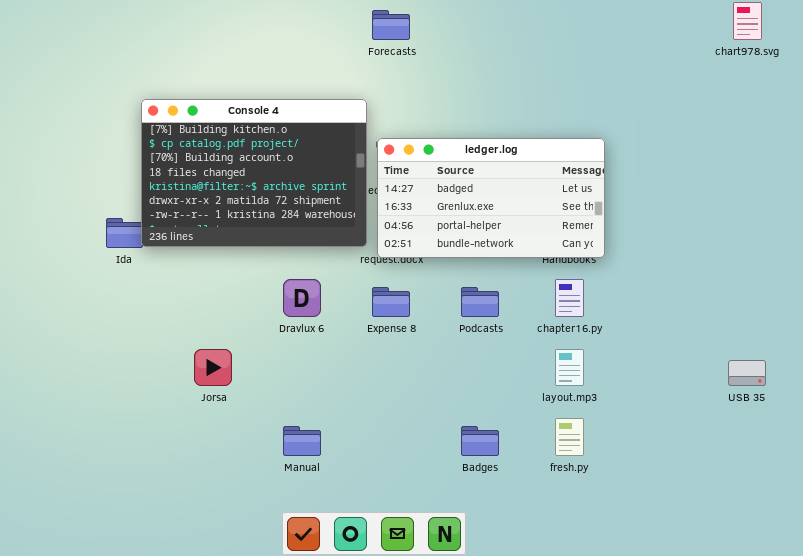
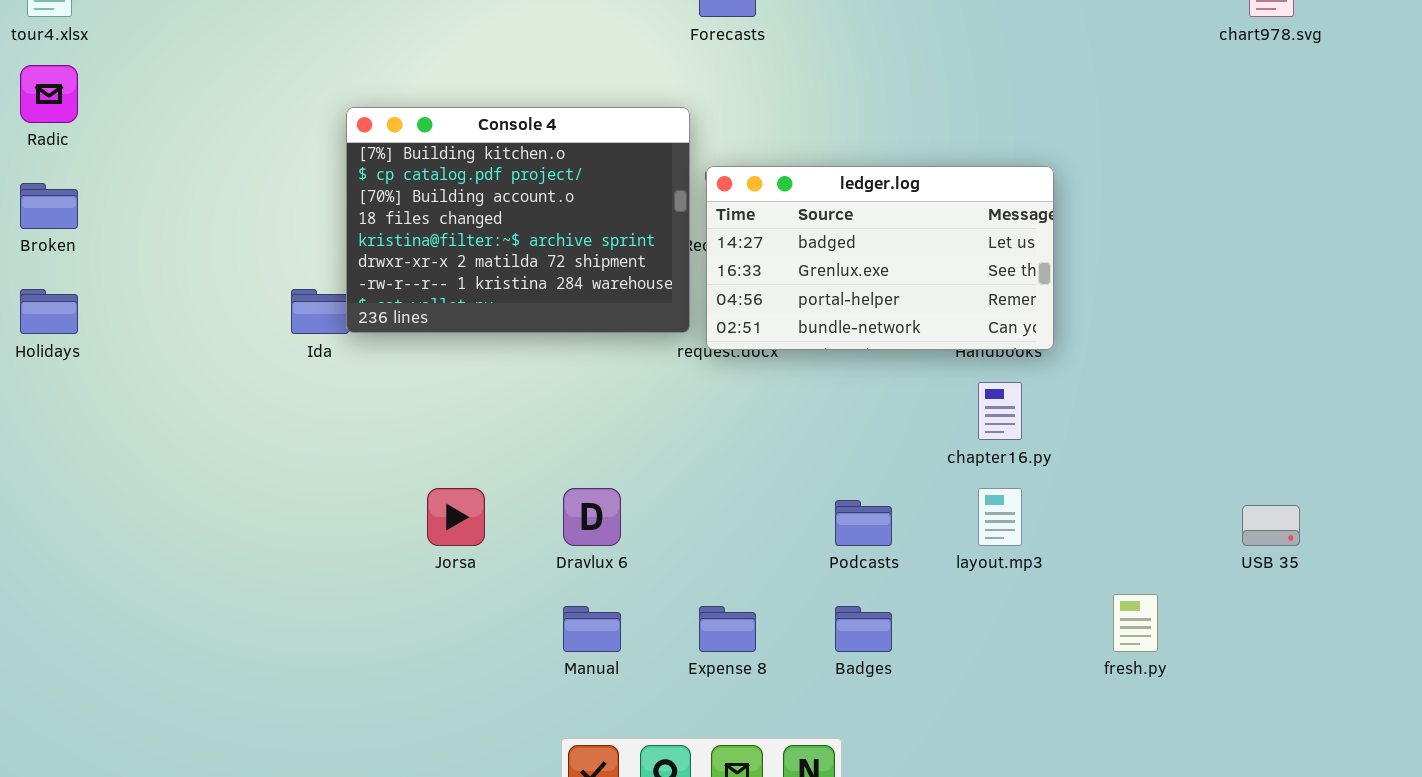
Dravlux 6: [283,279,321,317] -> [563,488,621,546], moved
Expense 8: [372,287,410,317] -> [699,606,756,652], moved
Podcasts: [461,287,499,317] -> [835,500,892,546], moved
fresh.py: [555,418,584,456] -> [1113,594,1158,652], moved

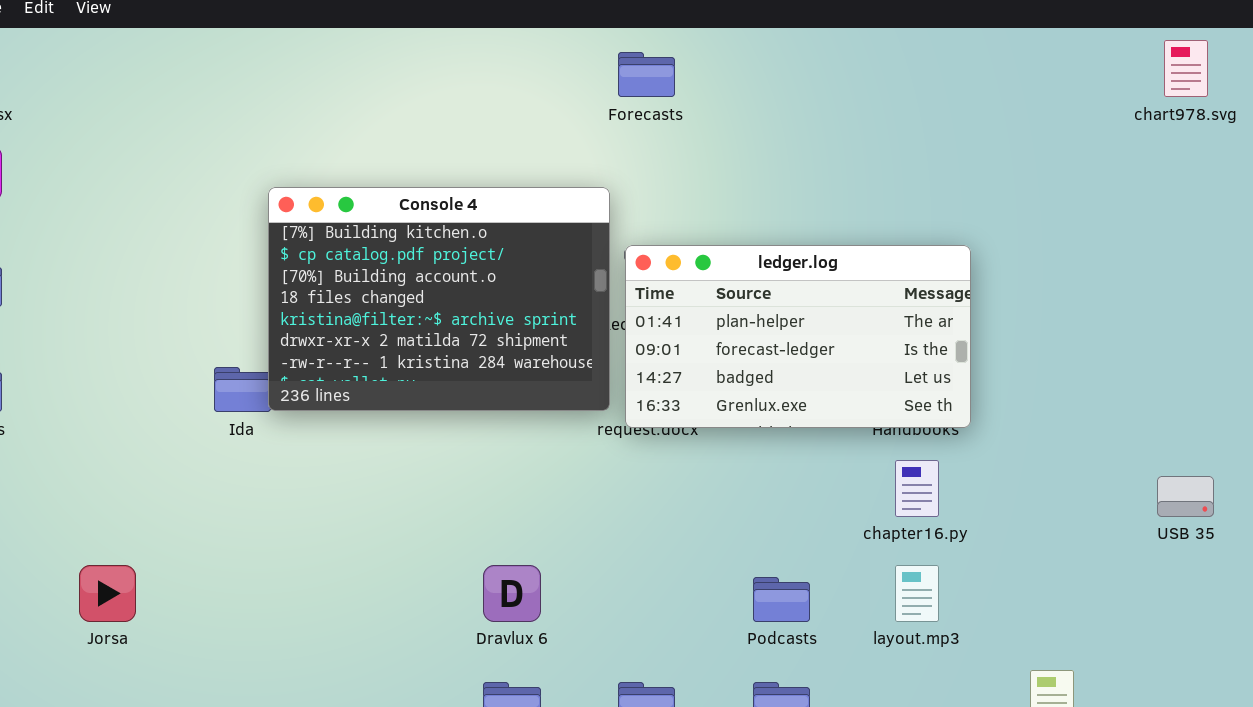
ledger.log: [706,166,1054,350] -> [625,245,971,428], scrolled up 2 rows
Jorsa: [427,488,485,546] -> [79,565,136,622], moved
USB 35: [1242,505,1300,546] -> [1157,476,1214,517], moved

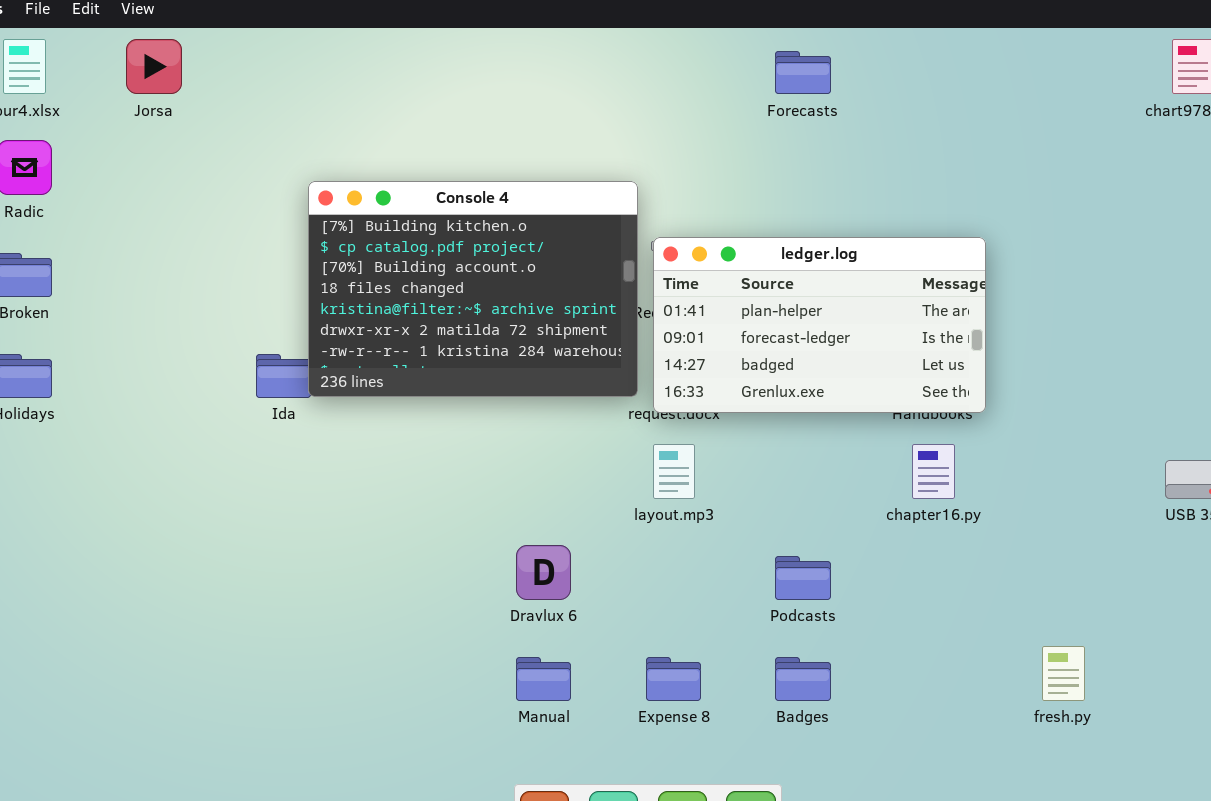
Forecasts: [618,52,675,97] -> [775,51,831,94], moved
Jorsa: [79,565,136,622] -> [126,39,182,94], moved
layout.mp3: [895,565,939,622] -> [653,444,695,499], moved

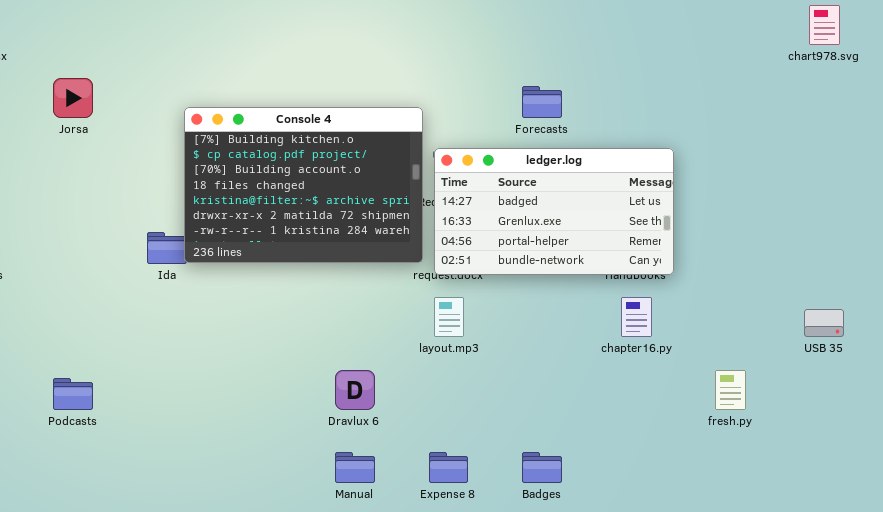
Jorsa: [126,39,182,94] -> [53,78,93,118], moved
Forecasts: [775,51,831,94] -> [522,86,562,118], moved
ledger.log: [653,237,986,413] -> [434,148,674,275], scrolled down 2 rows
Podcasts: [775,556,831,600] -> [53,378,93,410], moved
fresh.py: [1042,646,1085,701] -> [715,370,746,410], moved

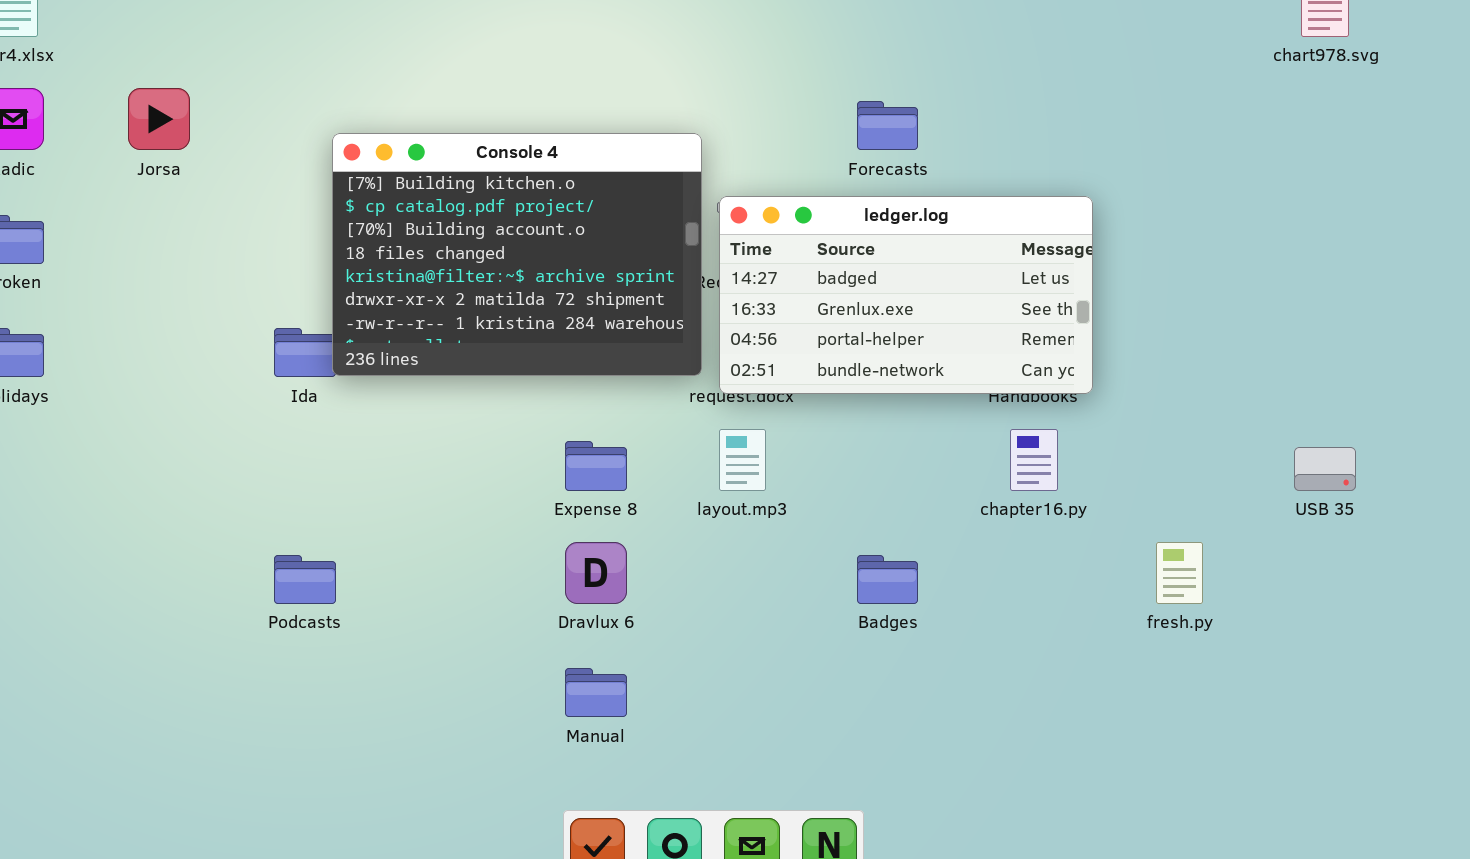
Podcasts: [53,378,93,410] -> [274,555,336,604], moved
Expense 8: [429,452,468,483] -> [565,441,627,491], moved
Badges: [522,452,562,483] -> [857,555,918,604], moved

